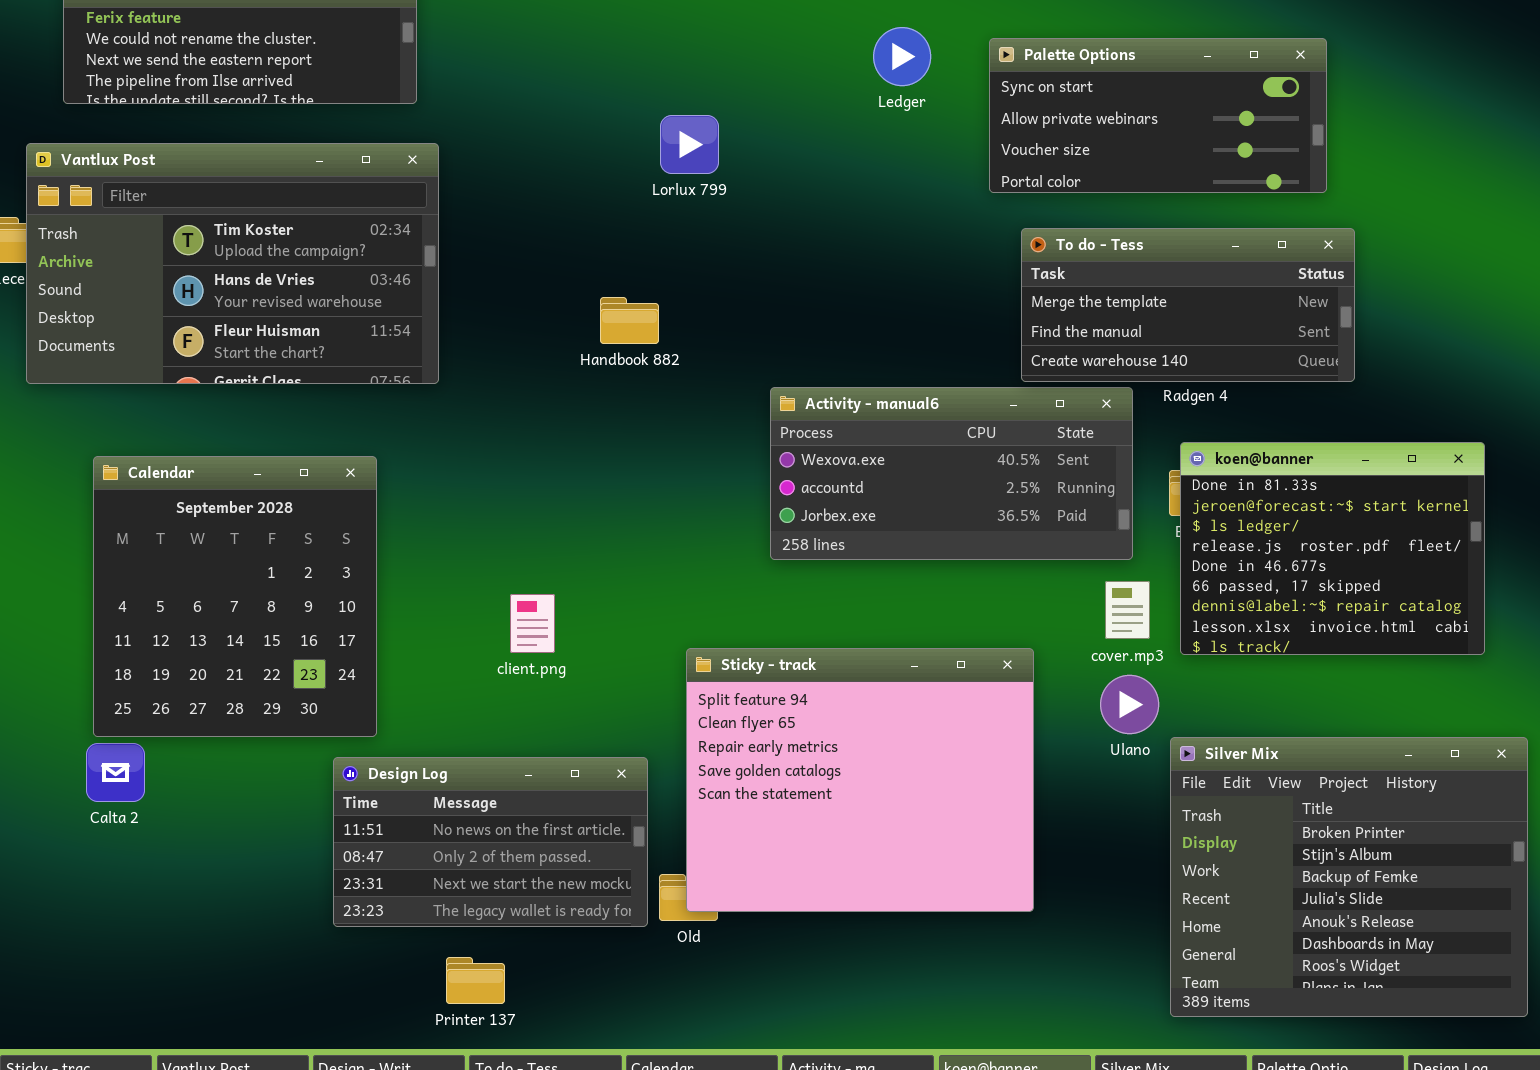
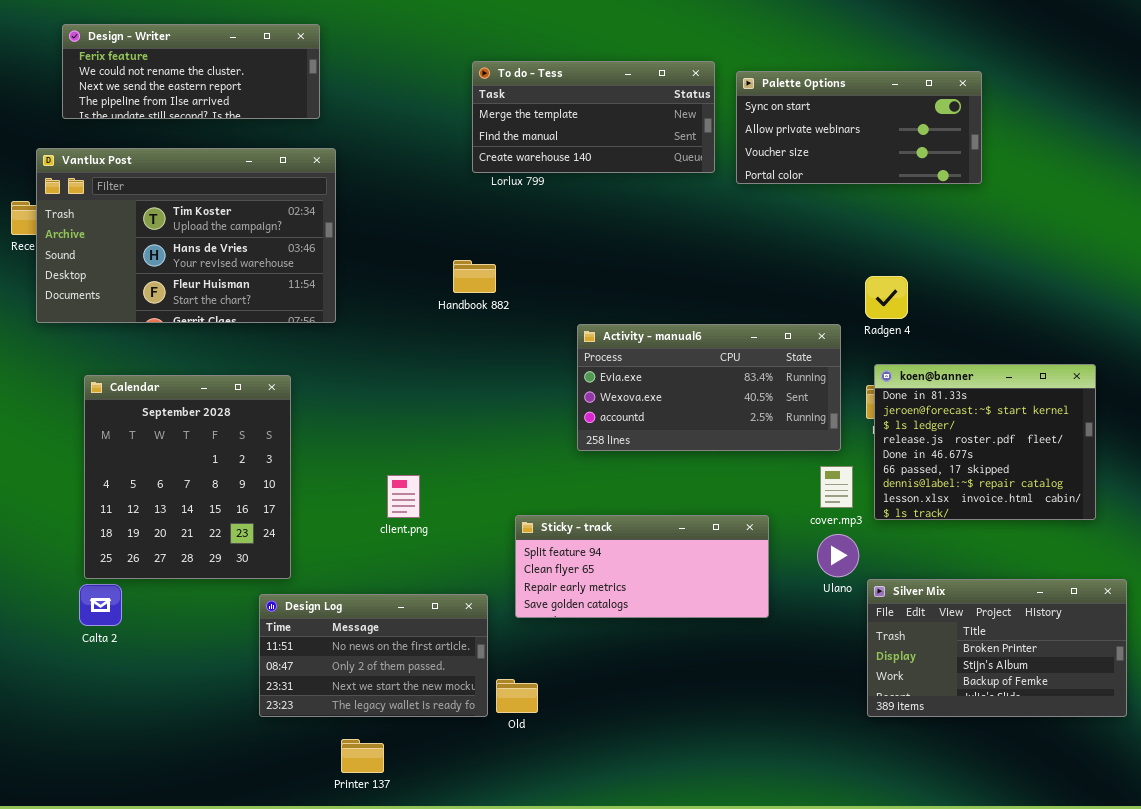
To do - Tess: [1021,228,1355,382] -> [472,61,715,173], moved
Activity - manual6: [770,387,1133,560] -> [577,324,841,451], scrolled up 1 row
Sticky - track: [686,648,1034,912] -> [515,515,769,618], resized
Silver Mix: [1170,737,1528,1017] -> [867,579,1127,717], resized

